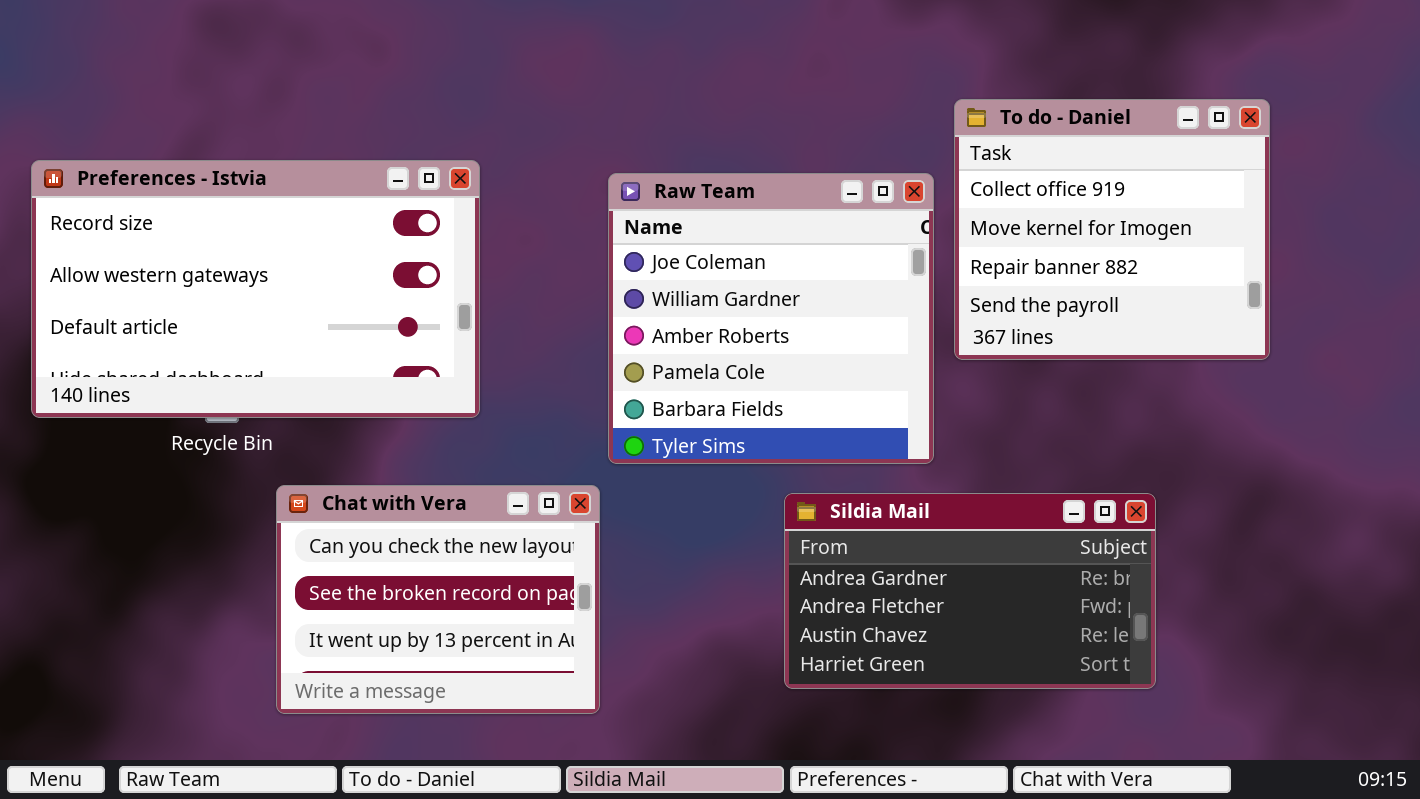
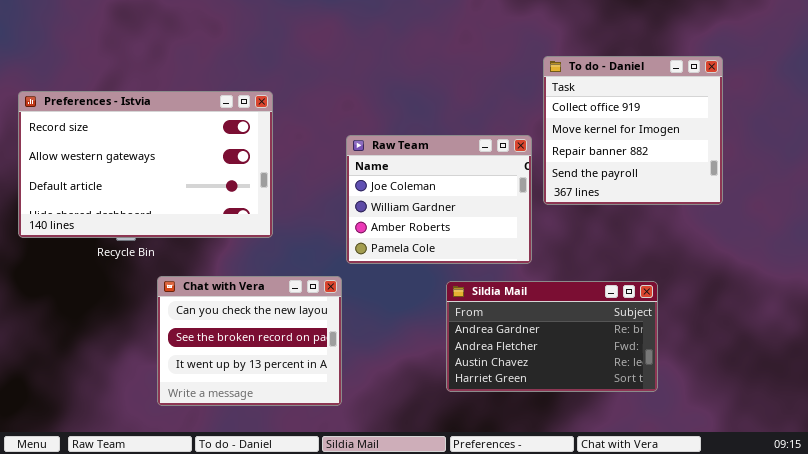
Raw Team: [608,173,934,464] -> [346,135,532,264], resized

